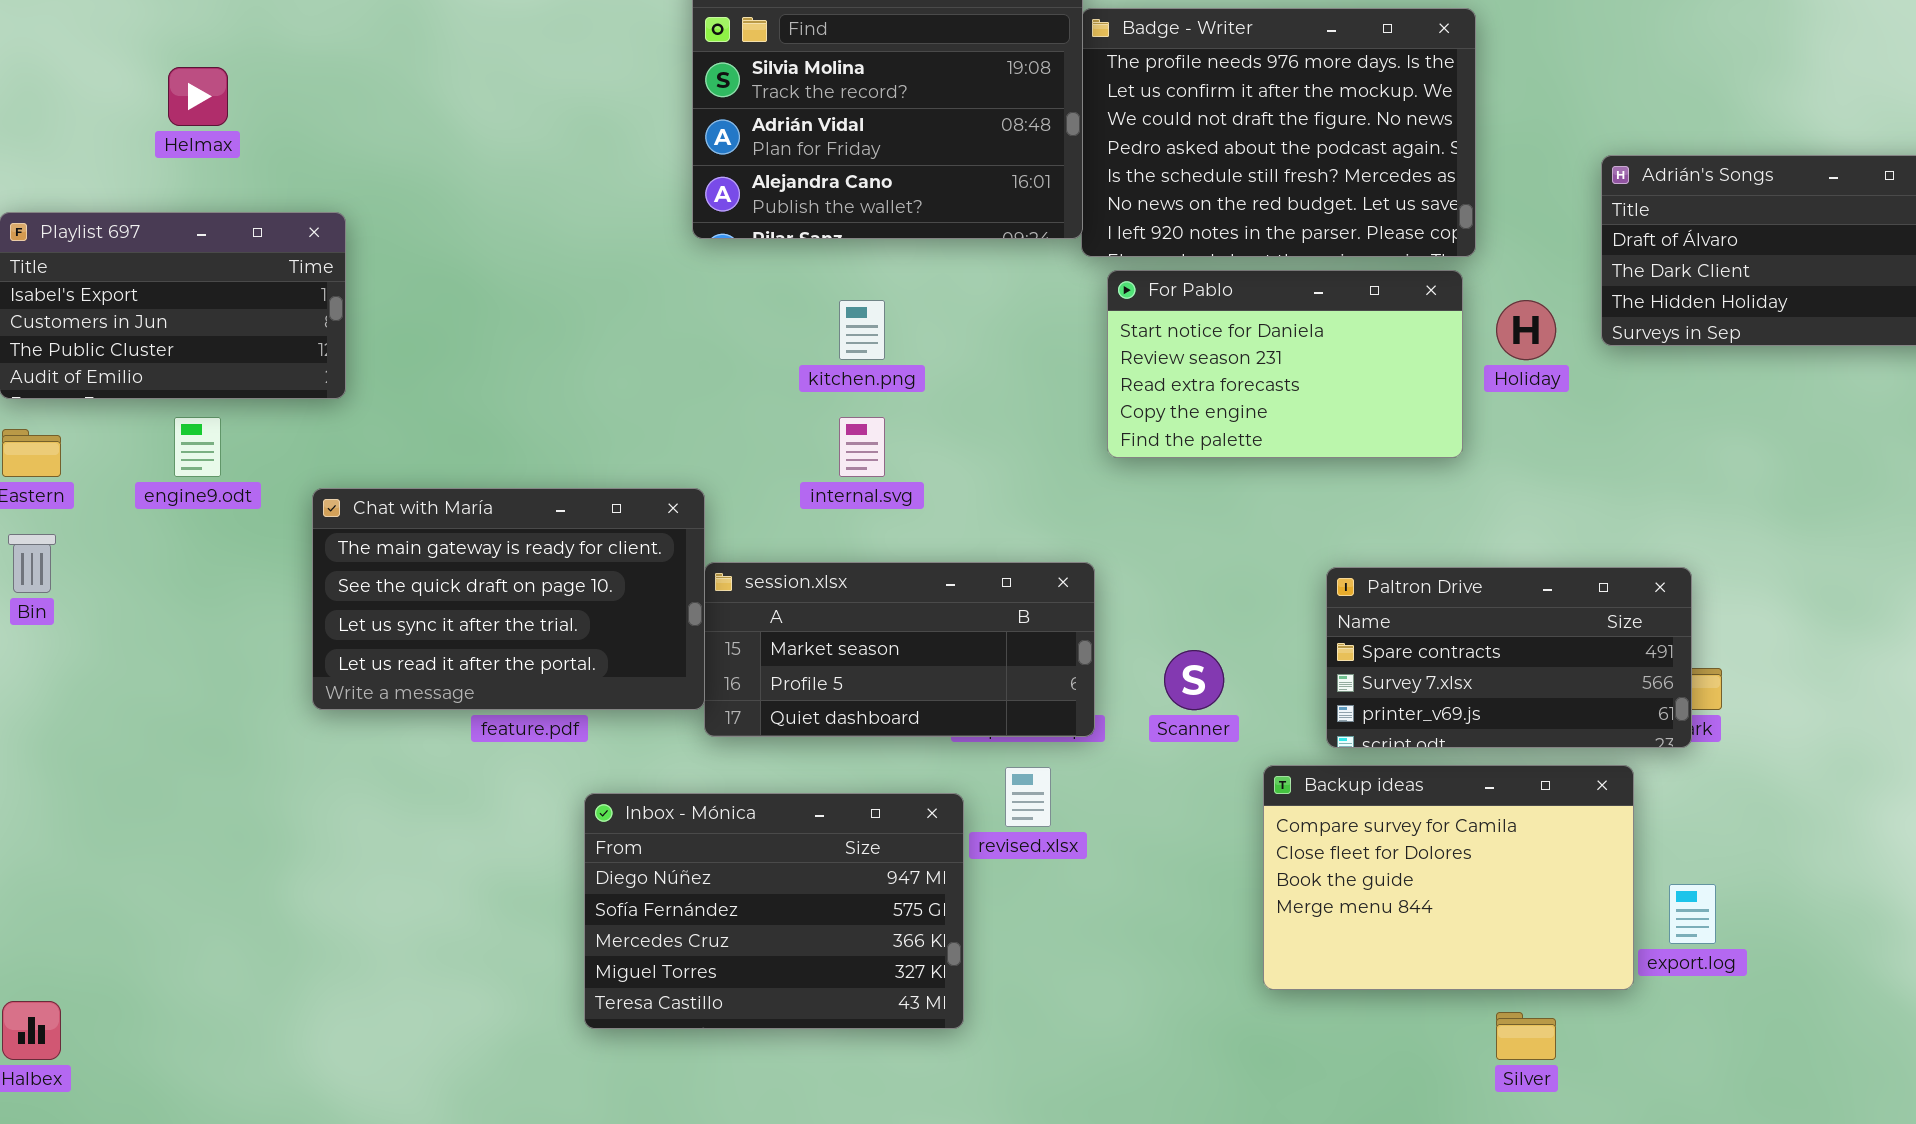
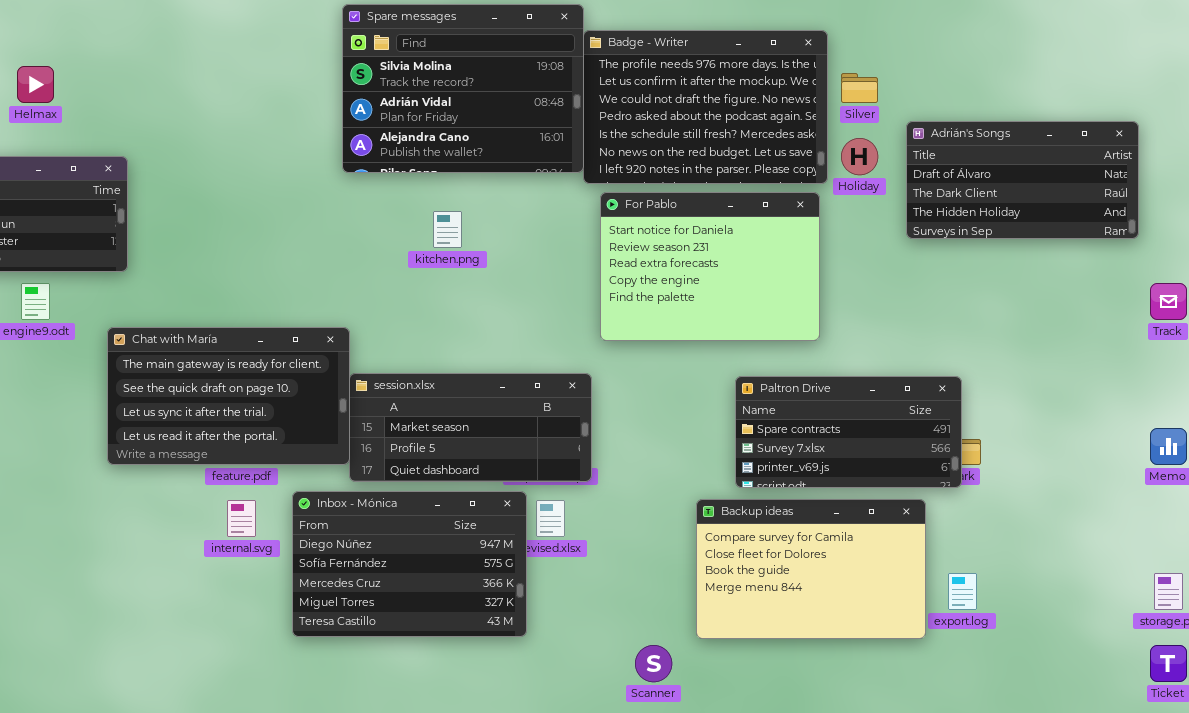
For Pablo: [1107,270,1463,458] -> [600,192,820,341], resized
Holiday: [1496,300,1556,360] -> [841,138,878,175], moved
internal.svg: [839,417,885,477] -> [227,500,256,537], moved
Scanner: [1164,650,1224,710] -> [635,645,672,682], moved
Inbox - Mónica: [584,793,964,1029] -> [292,491,527,637], moved
Silver: [1496,1012,1556,1060] -> [841,73,878,103], moved

